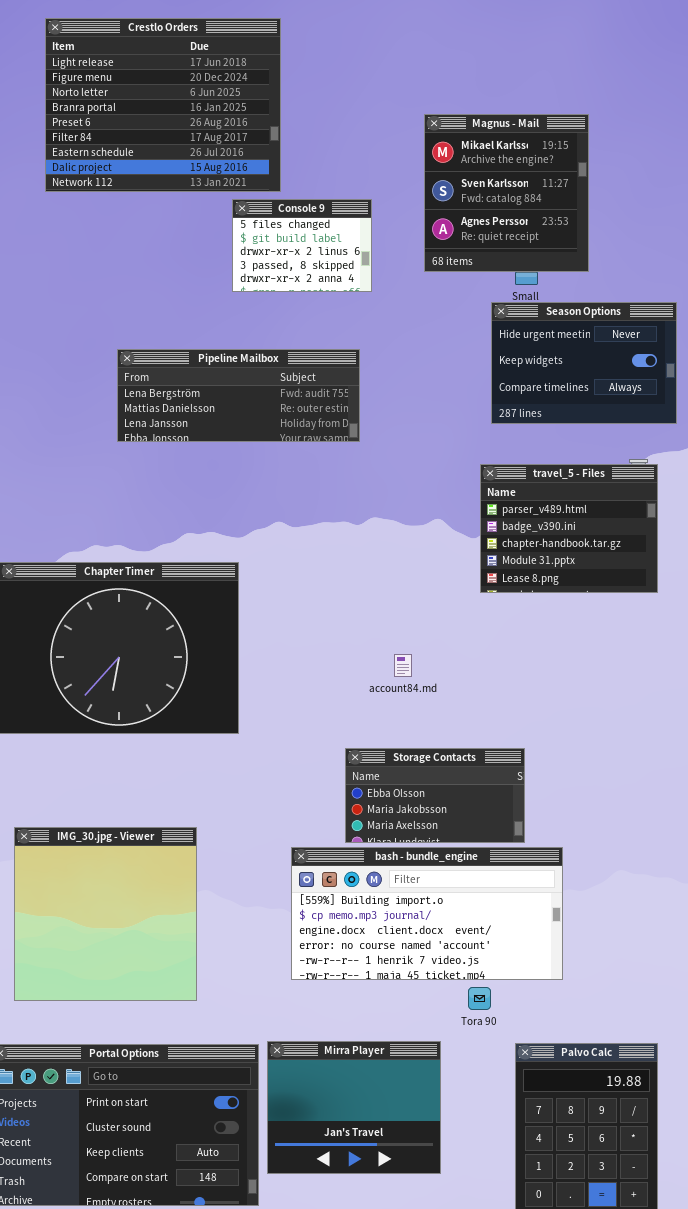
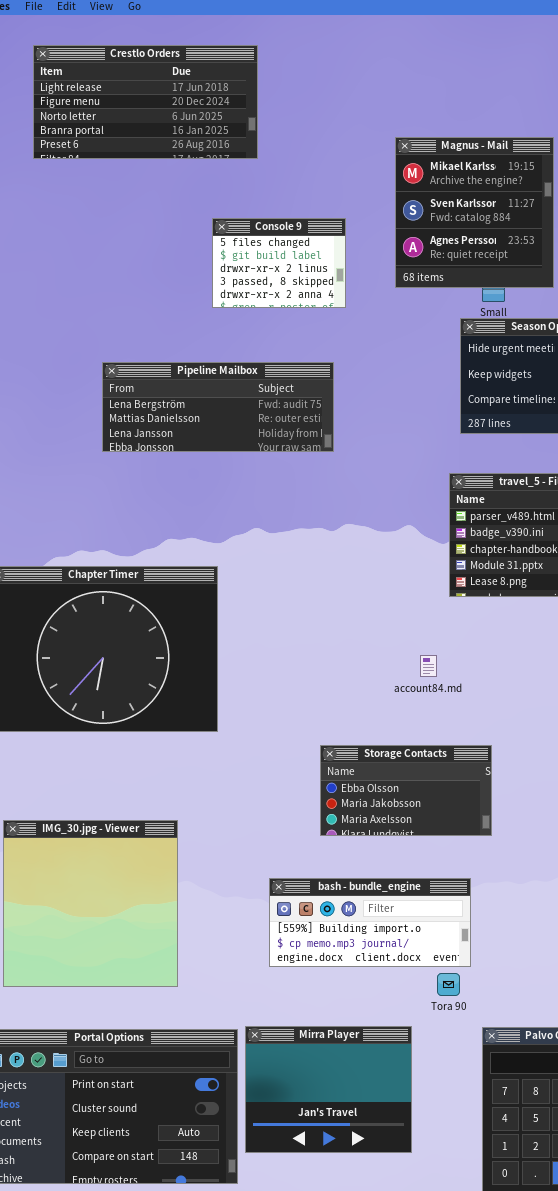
Crestlo Orders: [45,18,281,192] -> [33,45,258,159], resized
account84.md: [394,654,412,677] -> [420,655,437,677], moved
bash - bundle_engine: [291,847,563,980] -> [269,878,471,967], resized

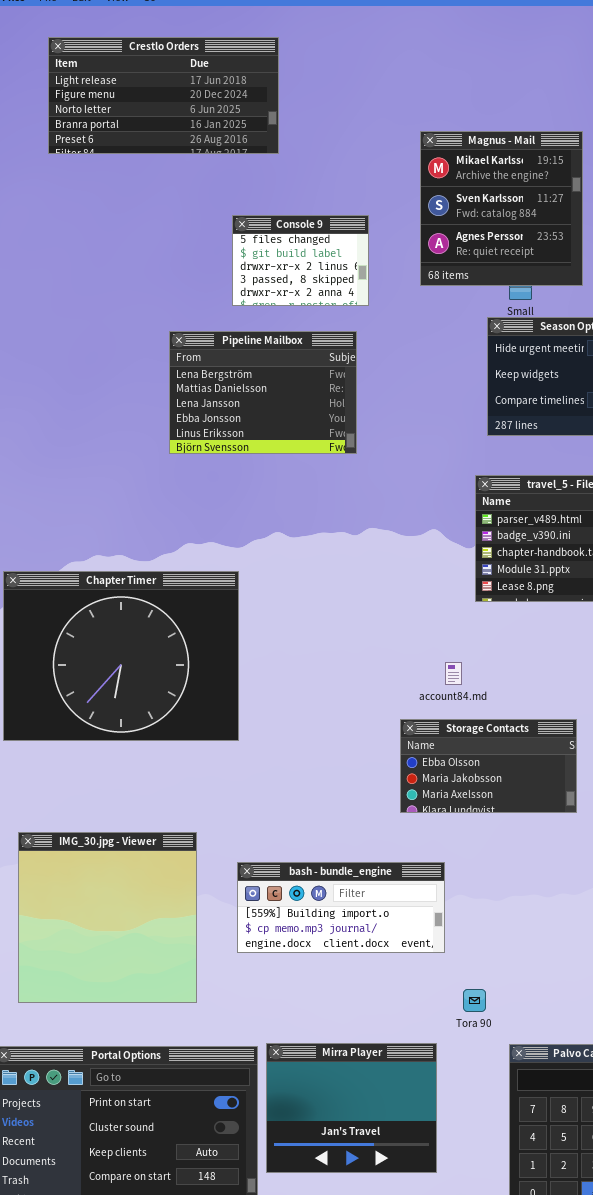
Pipeline Mailbox: [102,362,334,452] -> [169,331,357,454], resized
Storage Contacts: [320,745,492,836] -> [400,719,577,813], moved
bash - bundle_engine: [269,878,471,967] -> [237,862,445,953], moved

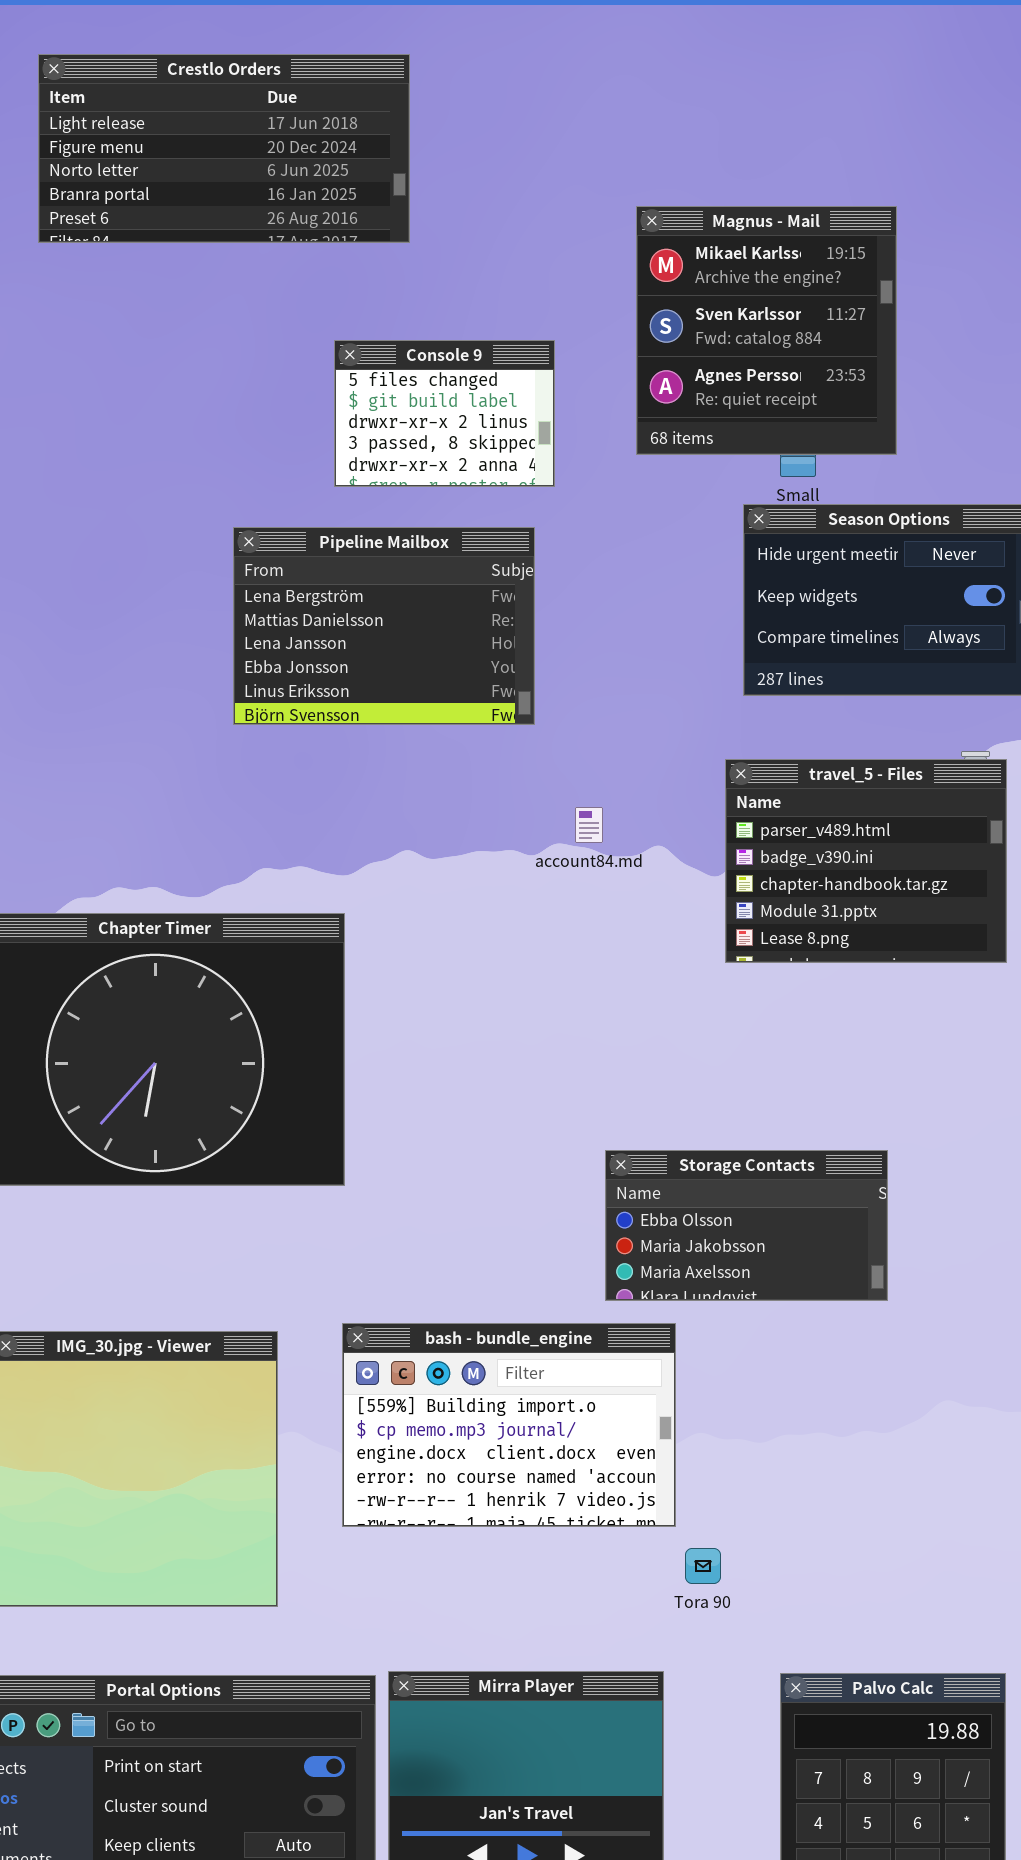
account84.md: [445,662,462,685] -> [575,807,603,843], moved
bash - bundle_engine: [237,862,445,953] -> [342,1323,676,1527], resized
Tora 90: [463,989,486,1012] -> [685,1548,721,1584], moved

